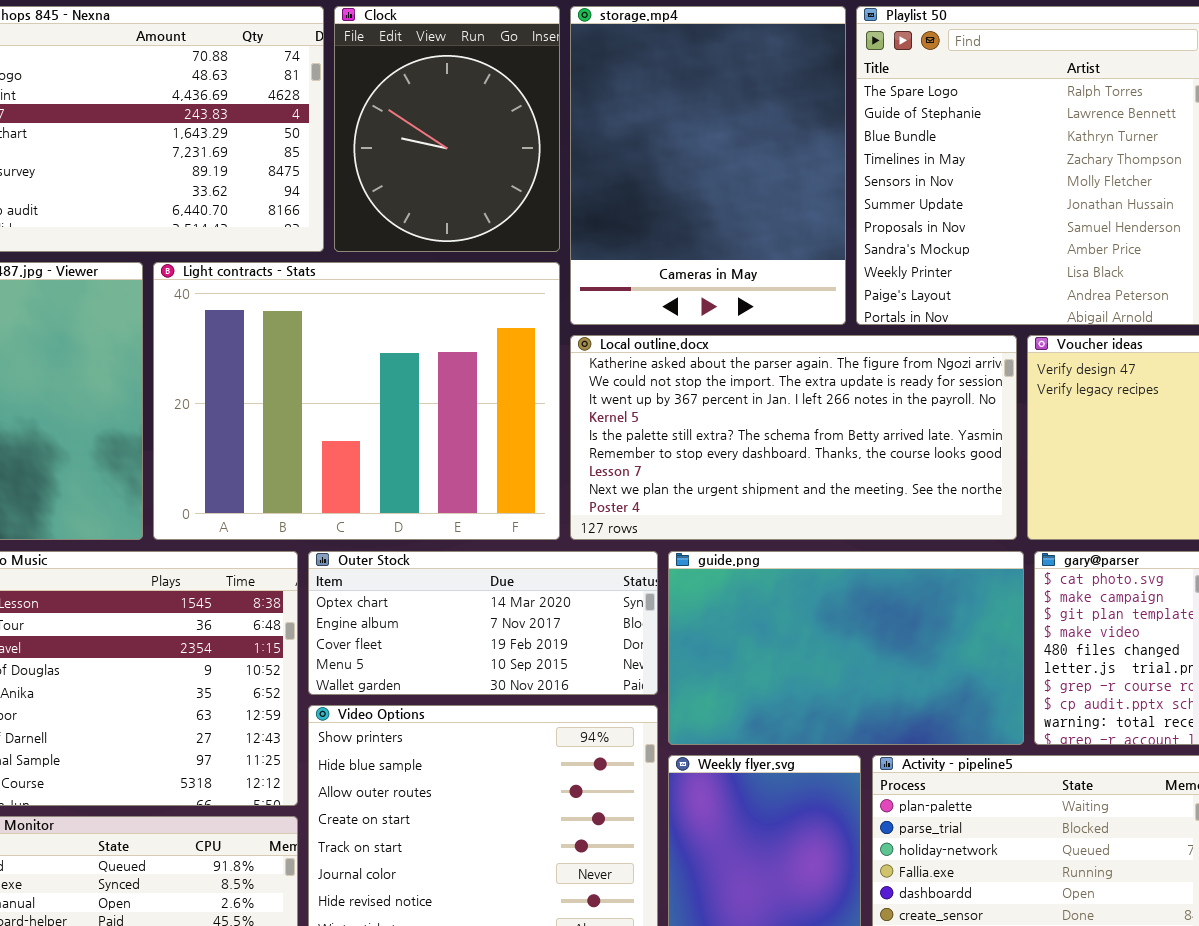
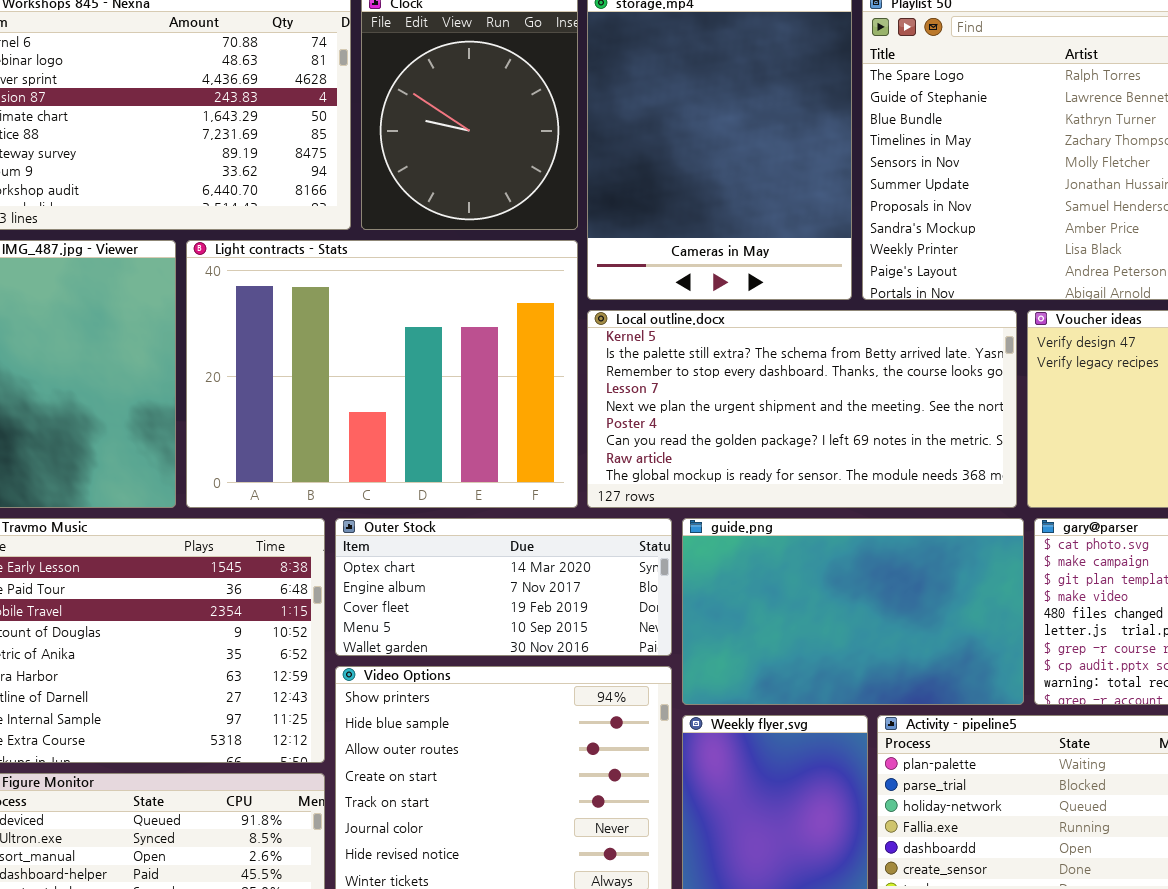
Local outline.docx: [570,335,1017,540] -> [587,310,1017,508], scrolled down 3 rows

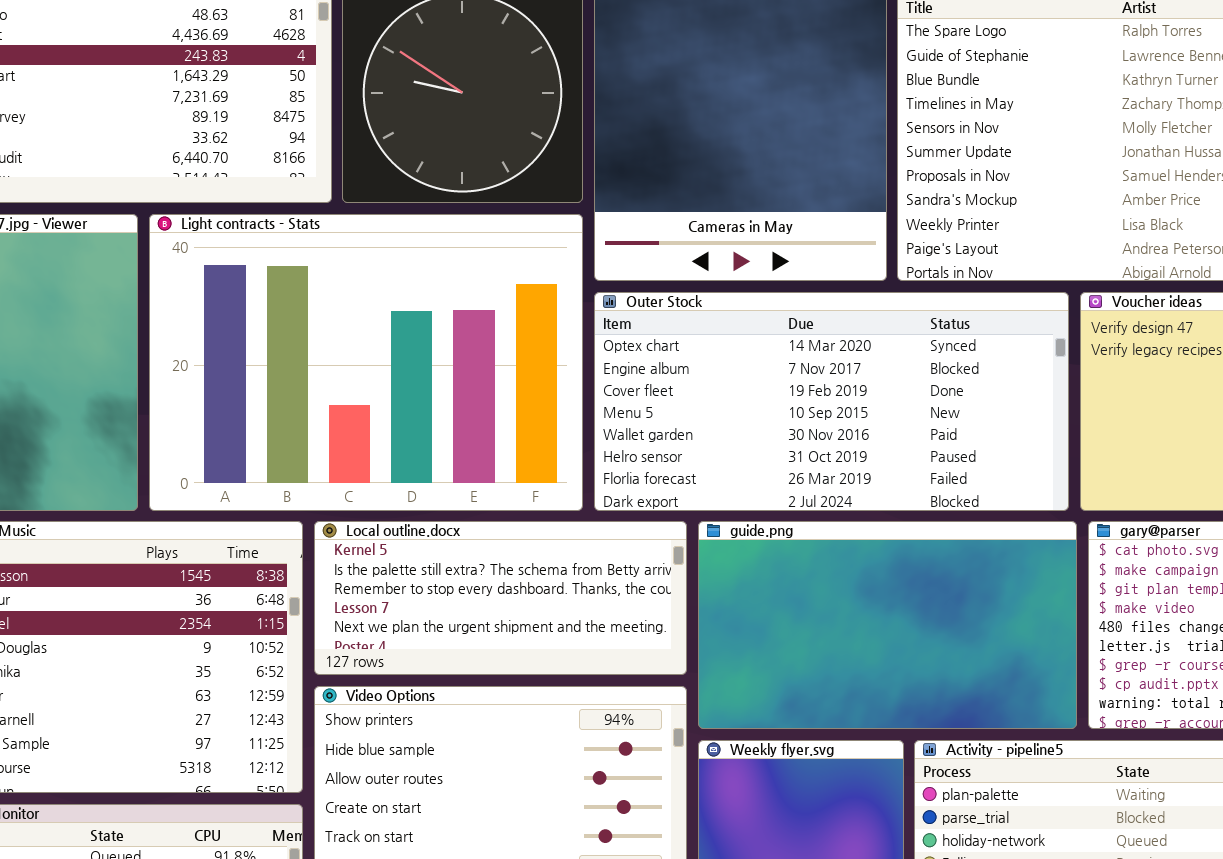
Local outline.docx: [587,310,1017,508] -> [314,521,687,675], moved, resized
Outer Stock: [335,518,672,656] -> [594,292,1069,511], moved, resized

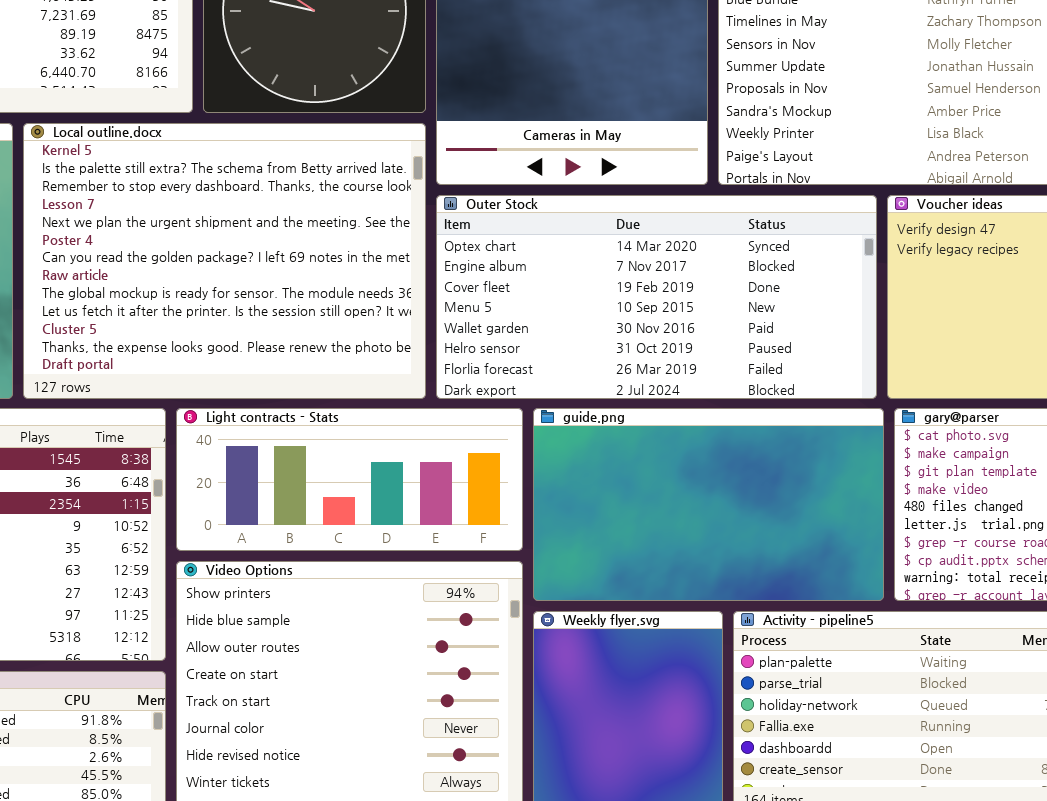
Light contracts - Stats: [149,214,583,511] -> [176,408,523,551], moved, resized
Local outline.docx: [314,521,687,675] -> [23,123,426,399], moved, resized

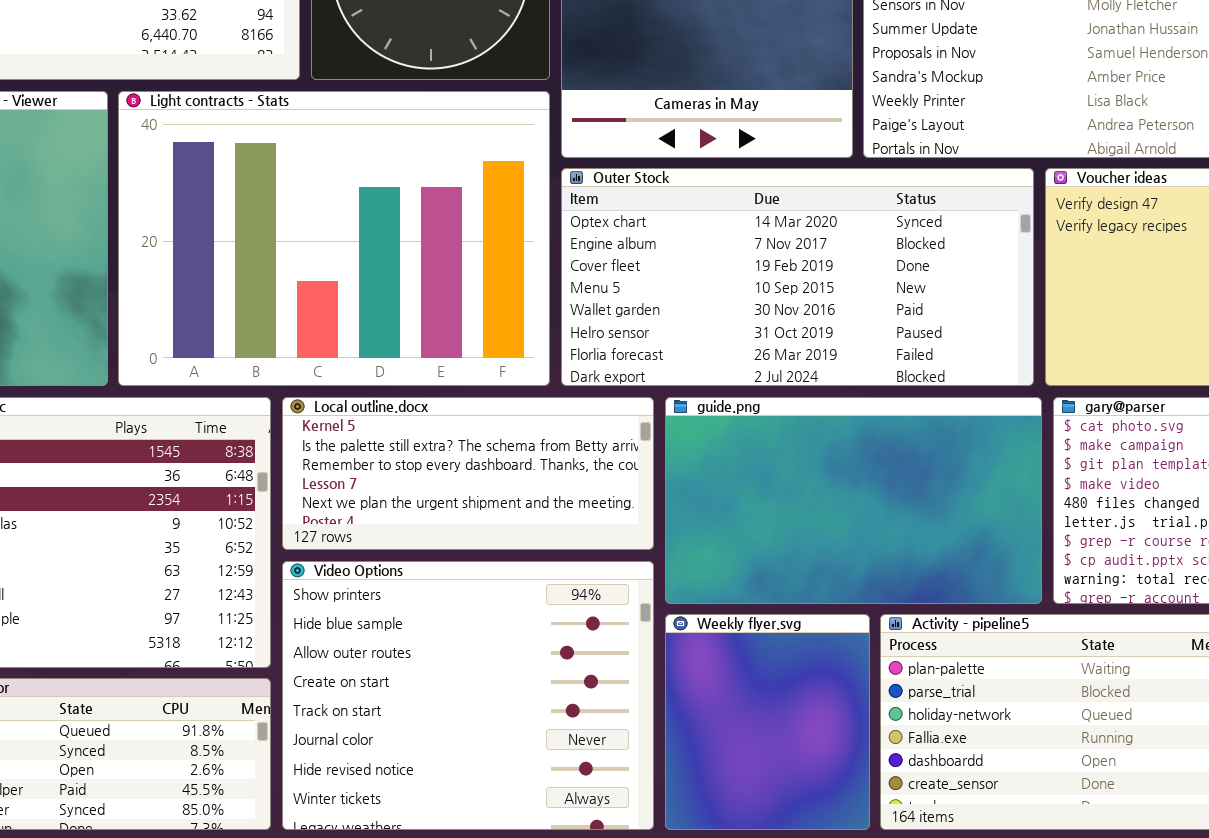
Local outline.docx: [23,123,426,399] -> [282,397,654,550], moved, resized
Light contracts - Stats: [176,408,523,551] -> [118,91,550,386], moved, resized

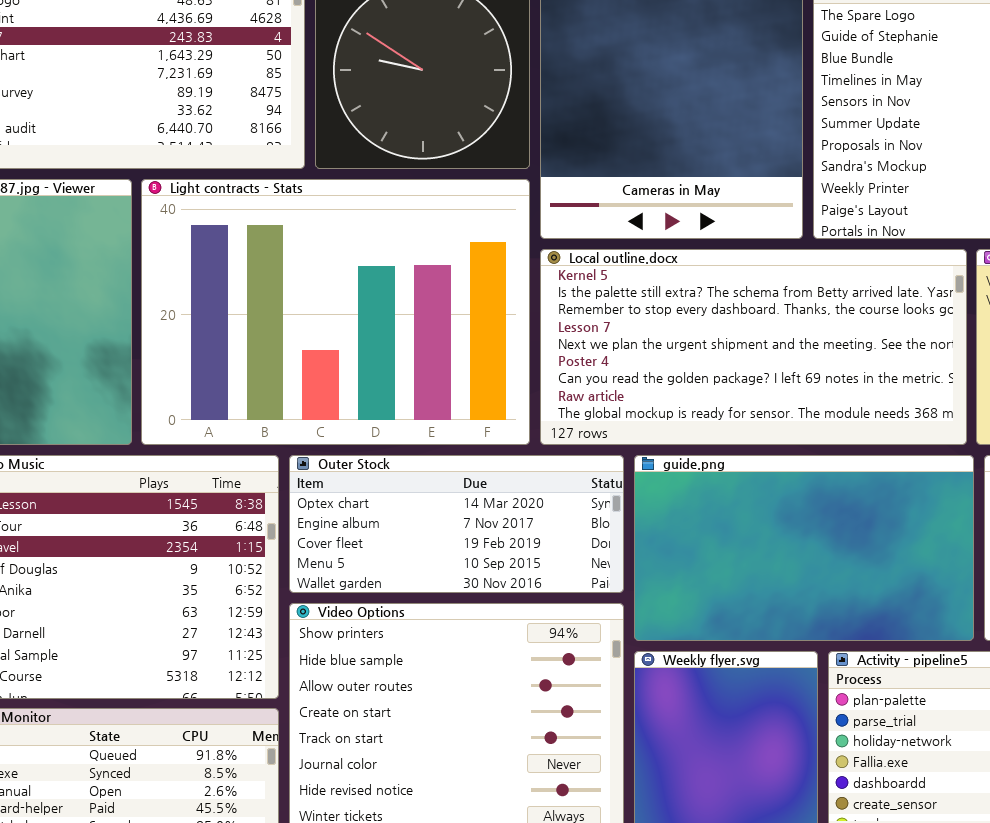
Outer Stock: [561,168,1034,386] -> [289,455,624,593], moved, resized
Local outline.docx: [282,397,654,550] -> [540,249,967,445], moved, resized

